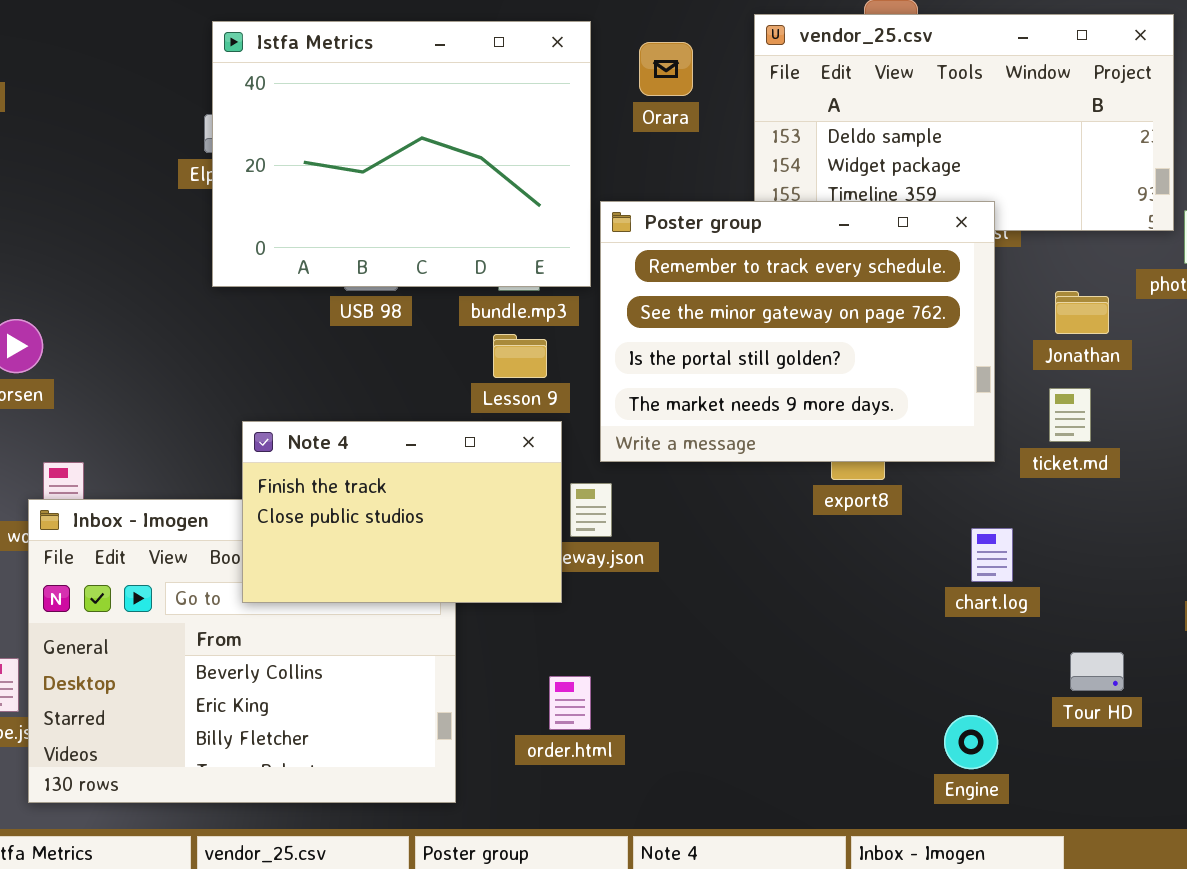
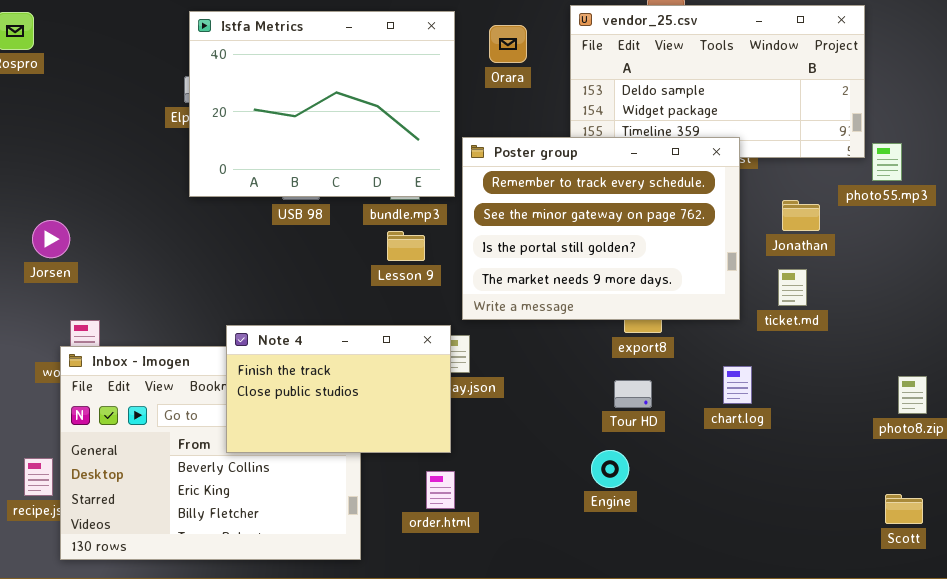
Note 4: [242,421,562,603] -> [226,325,451,453], moved
Tour HD: [1070,652,1124,691] -> [614,380,652,408], moved
Engine: [944,715,998,769] -> [591,450,629,488], moved

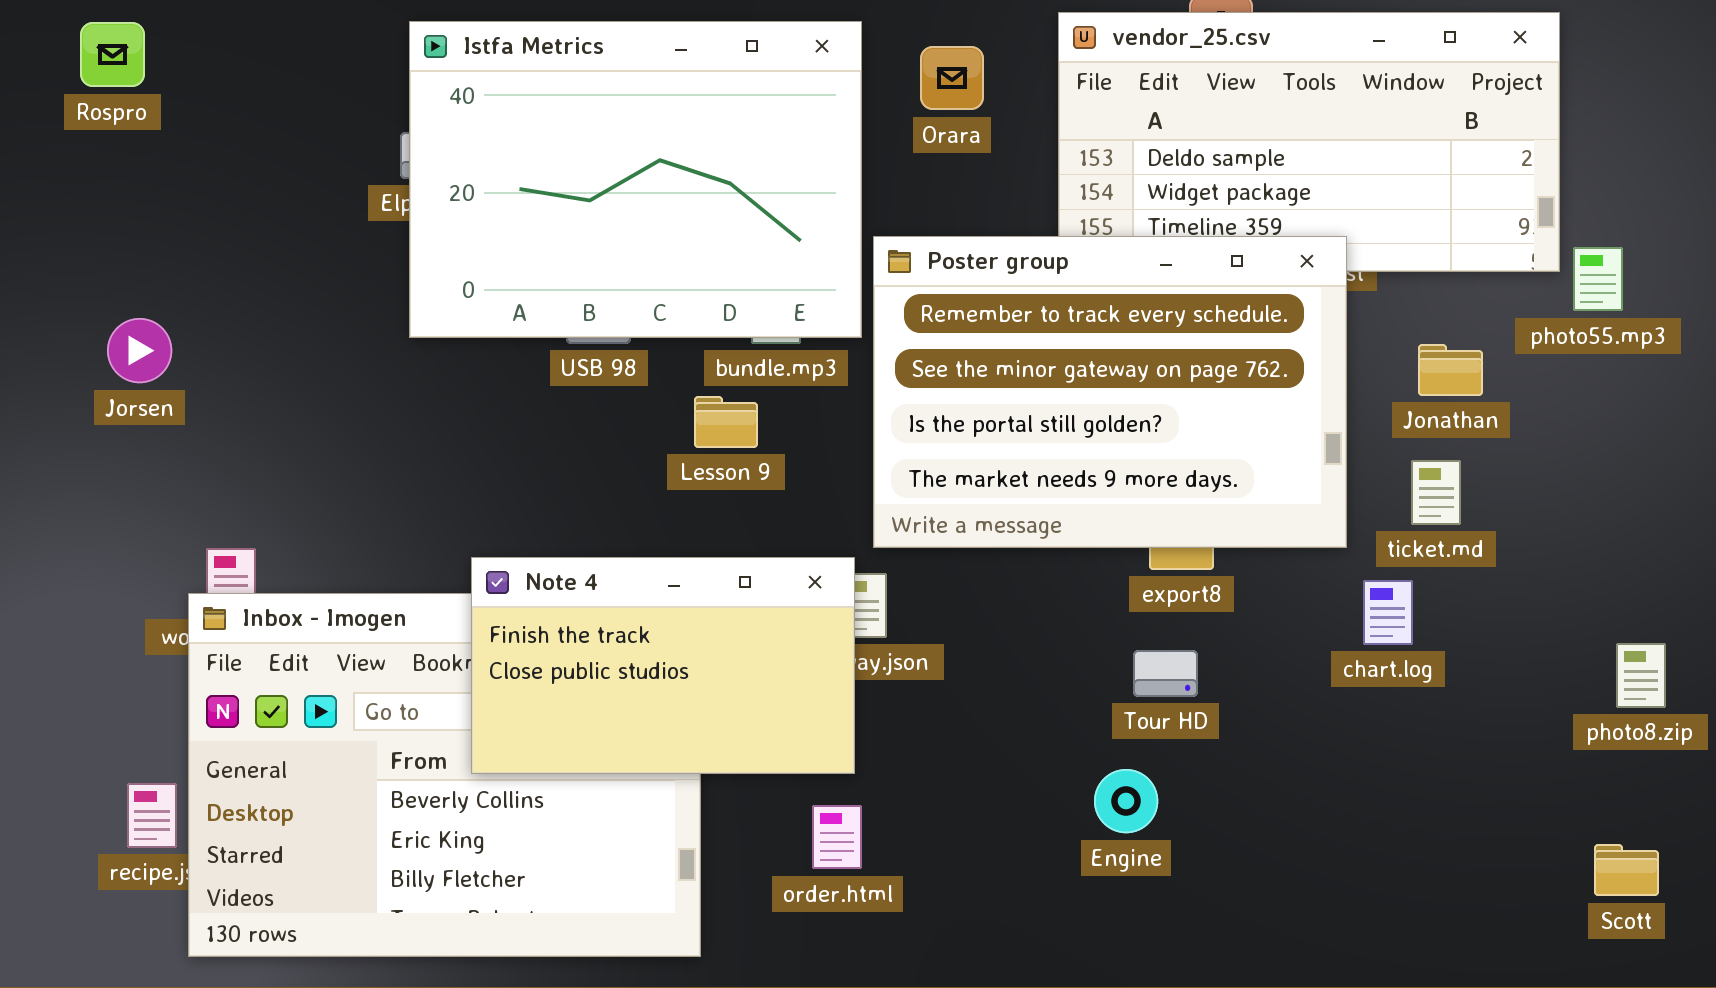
Jorsen: [32,220,70,258] -> [107,318,172,383], moved
Lesson 9: [387,231,425,261] -> [694,396,758,448], moved
chart.log: [723,366,752,404] -> [1363,580,1413,645], moved

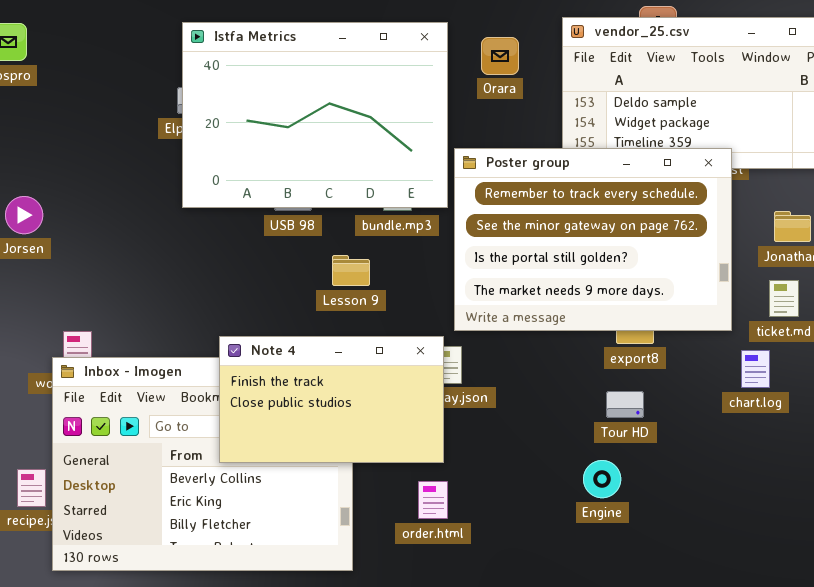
Lesson 9: [694,396,758,448] -> [332,255,370,286], moved

